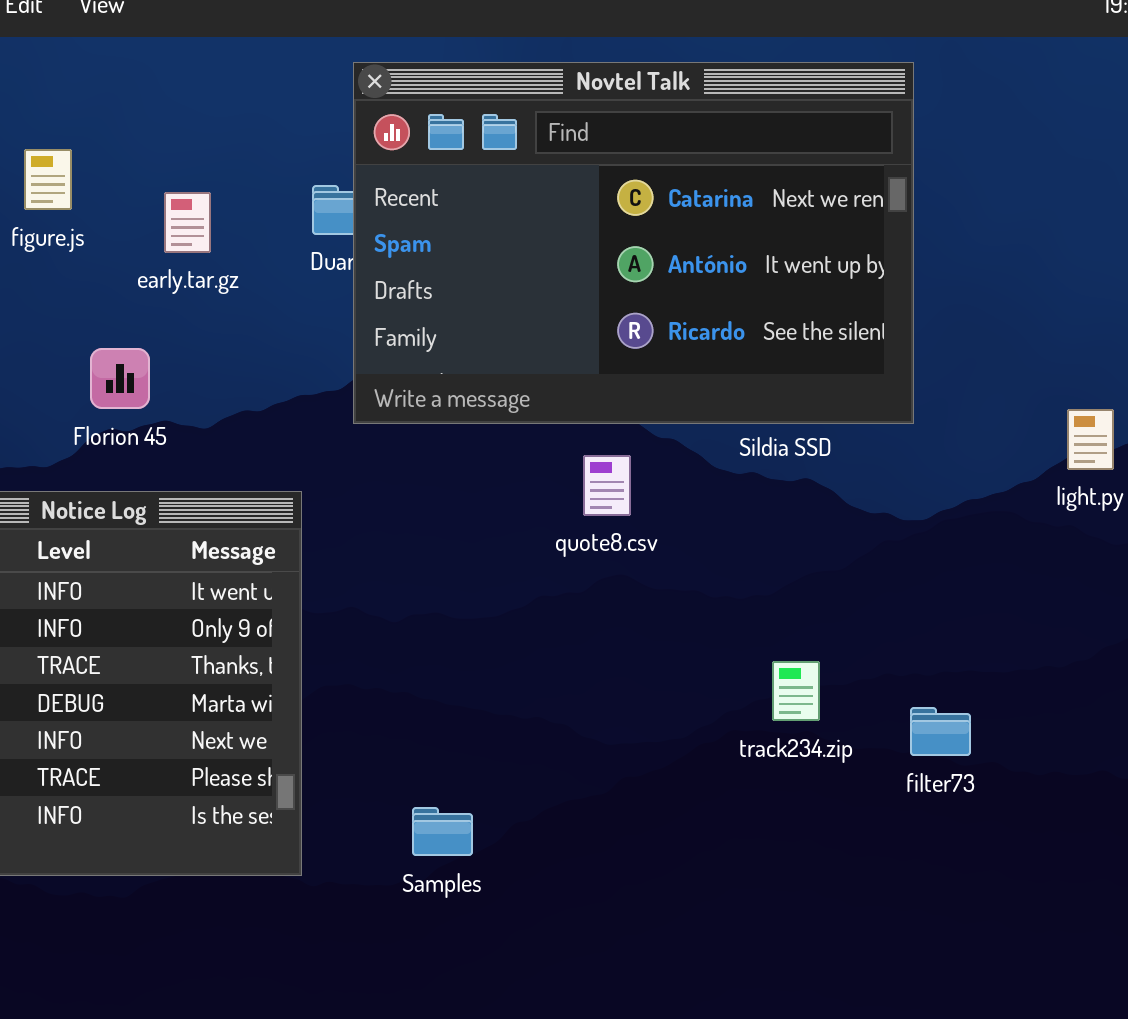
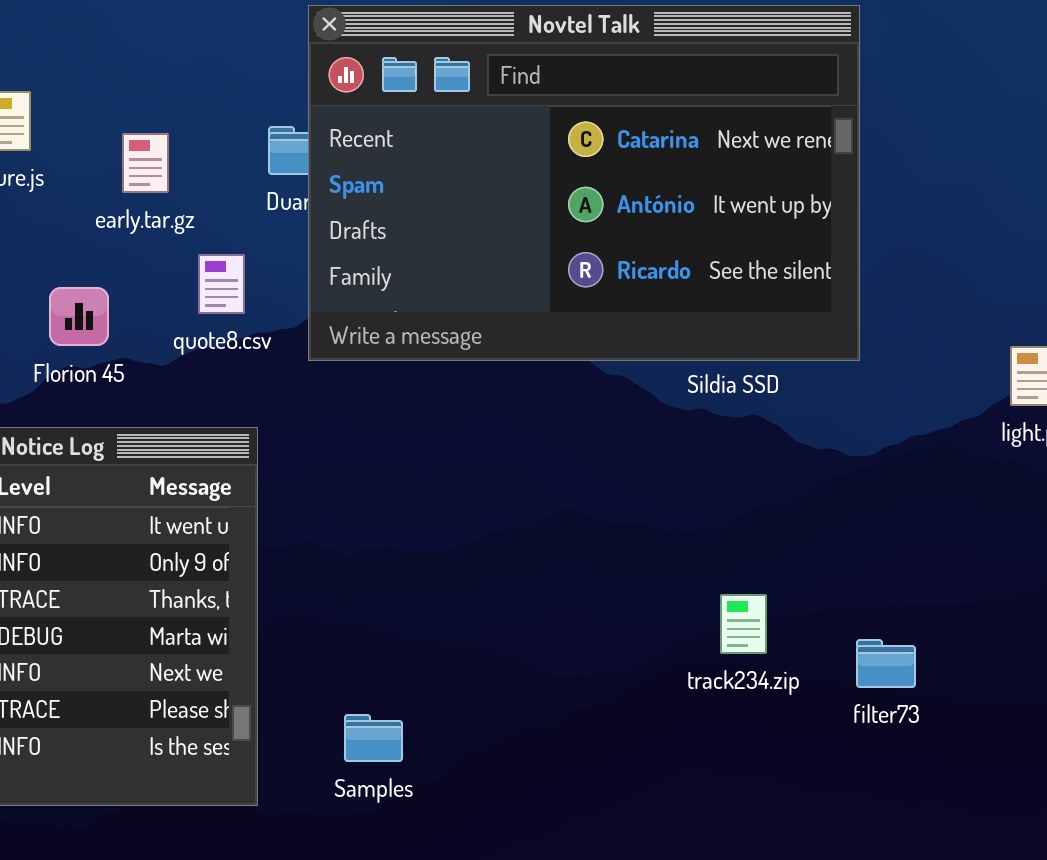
quote8.csv: [583,455,631,516] -> [198,254,245,314], moved
Samples: [412,807,473,856] -> [344,714,403,762], moved

